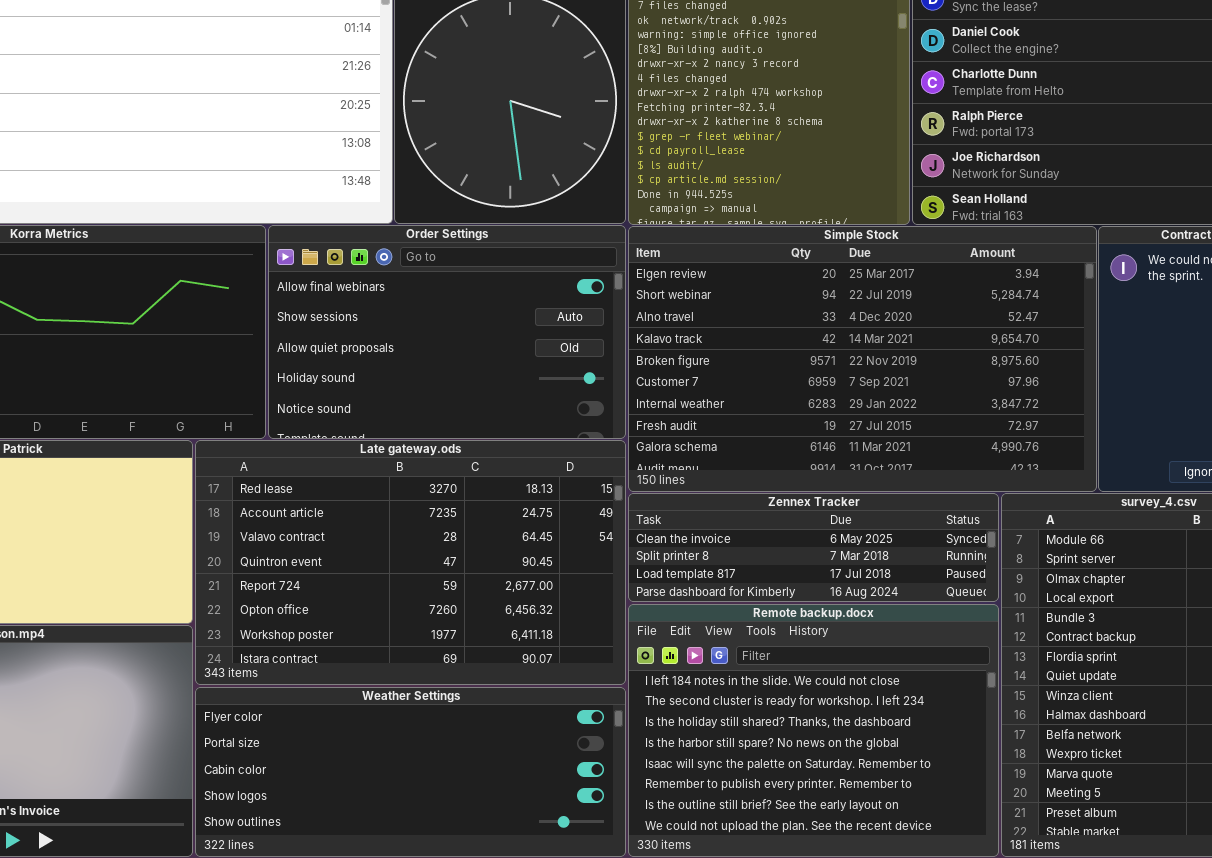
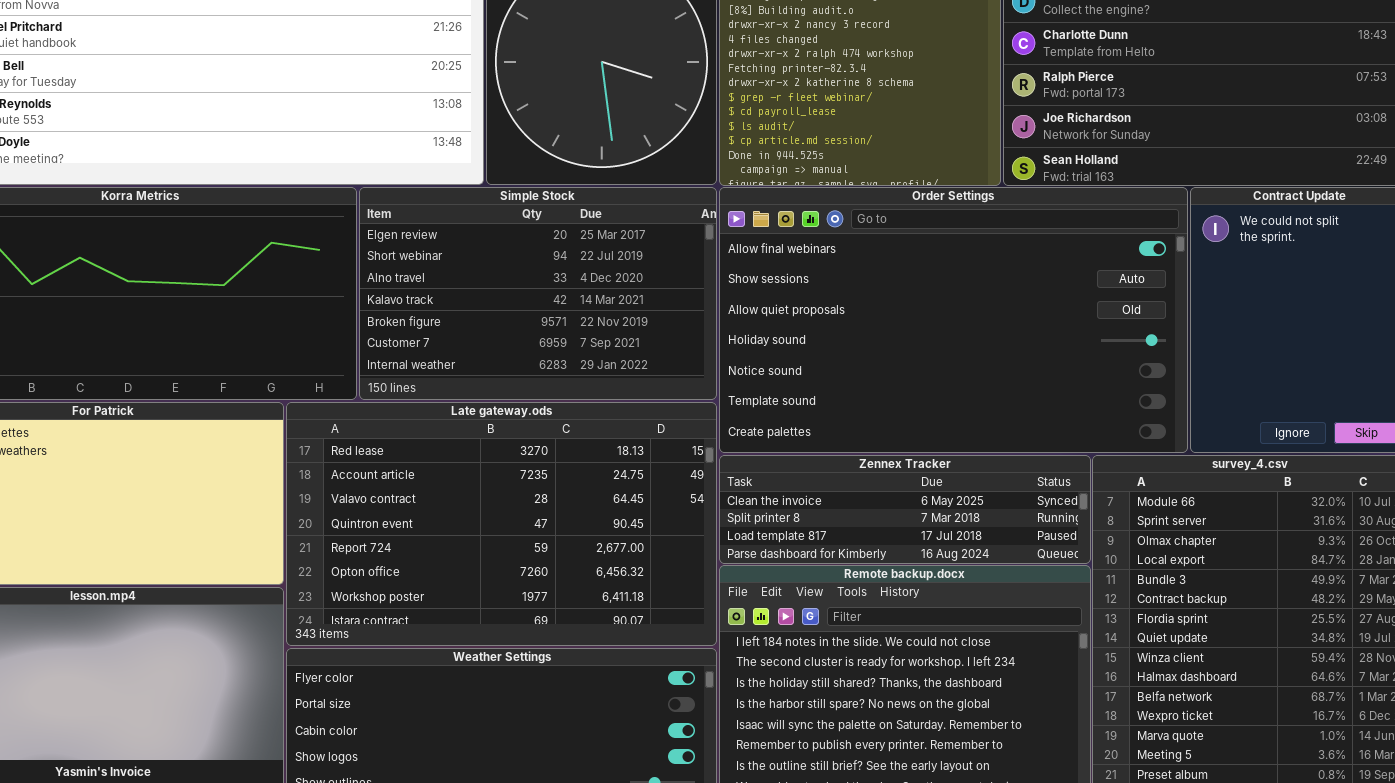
Order Settings: [268,225,626,439] -> [719,187,1188,453], moved, resized
Simple Stock: [628,226,1097,492] -> [359,187,717,400], moved, resized

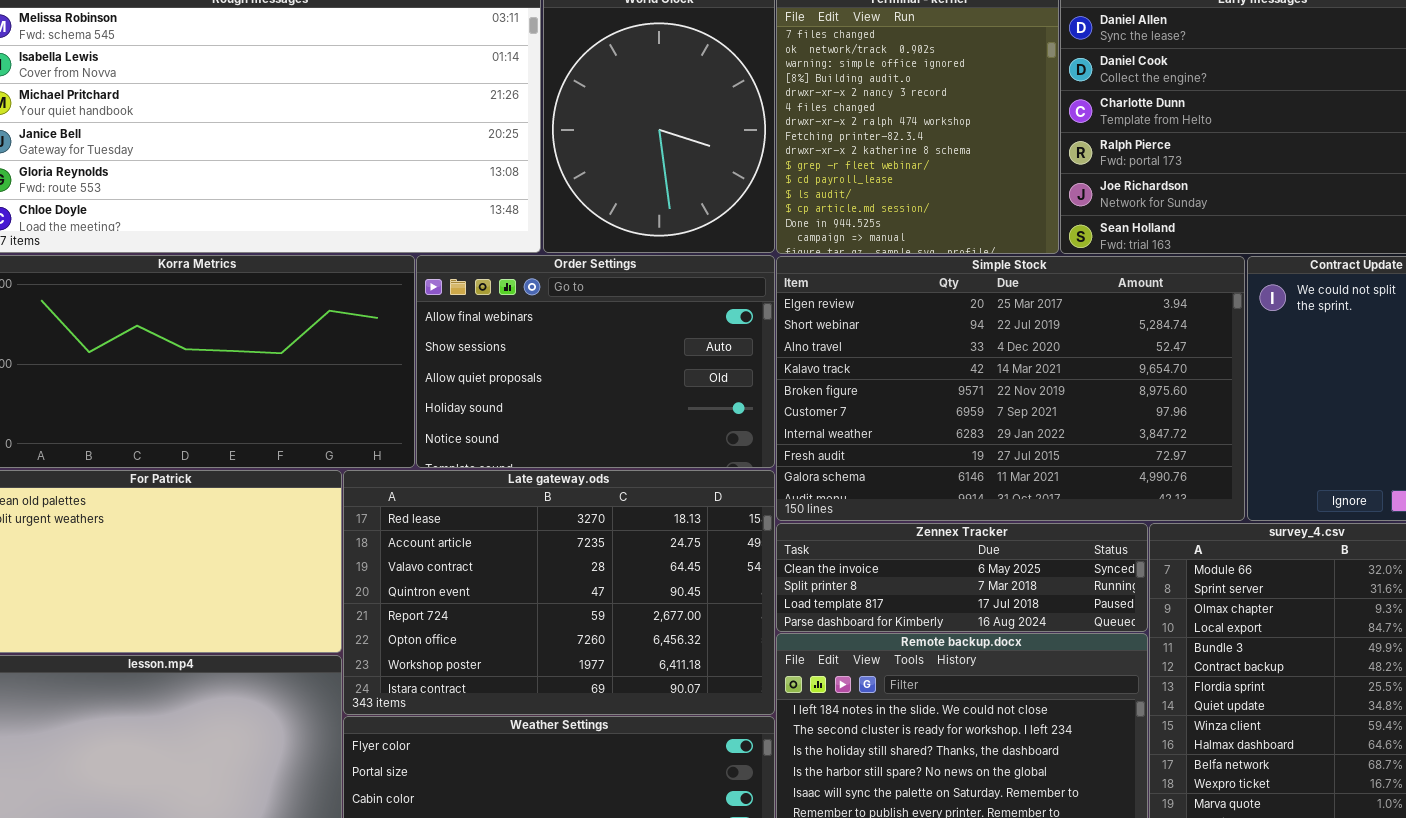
Simple Stock: [359,187,717,400] -> [776,256,1245,521], moved, resized
Order Settings: [719,187,1188,453] -> [416,255,775,468], moved, resized

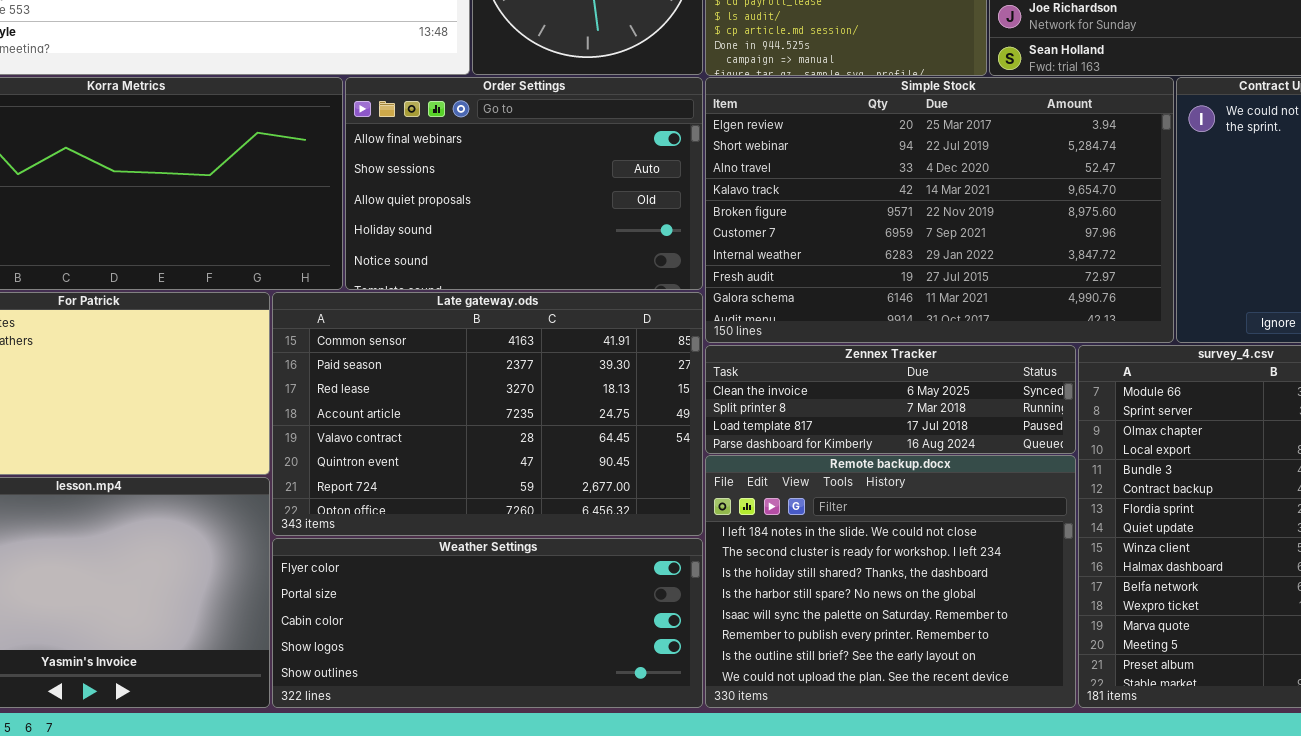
Late gateway.ods: [343,470,775,715] -> [272,292,703,536], scrolled up 2 rows

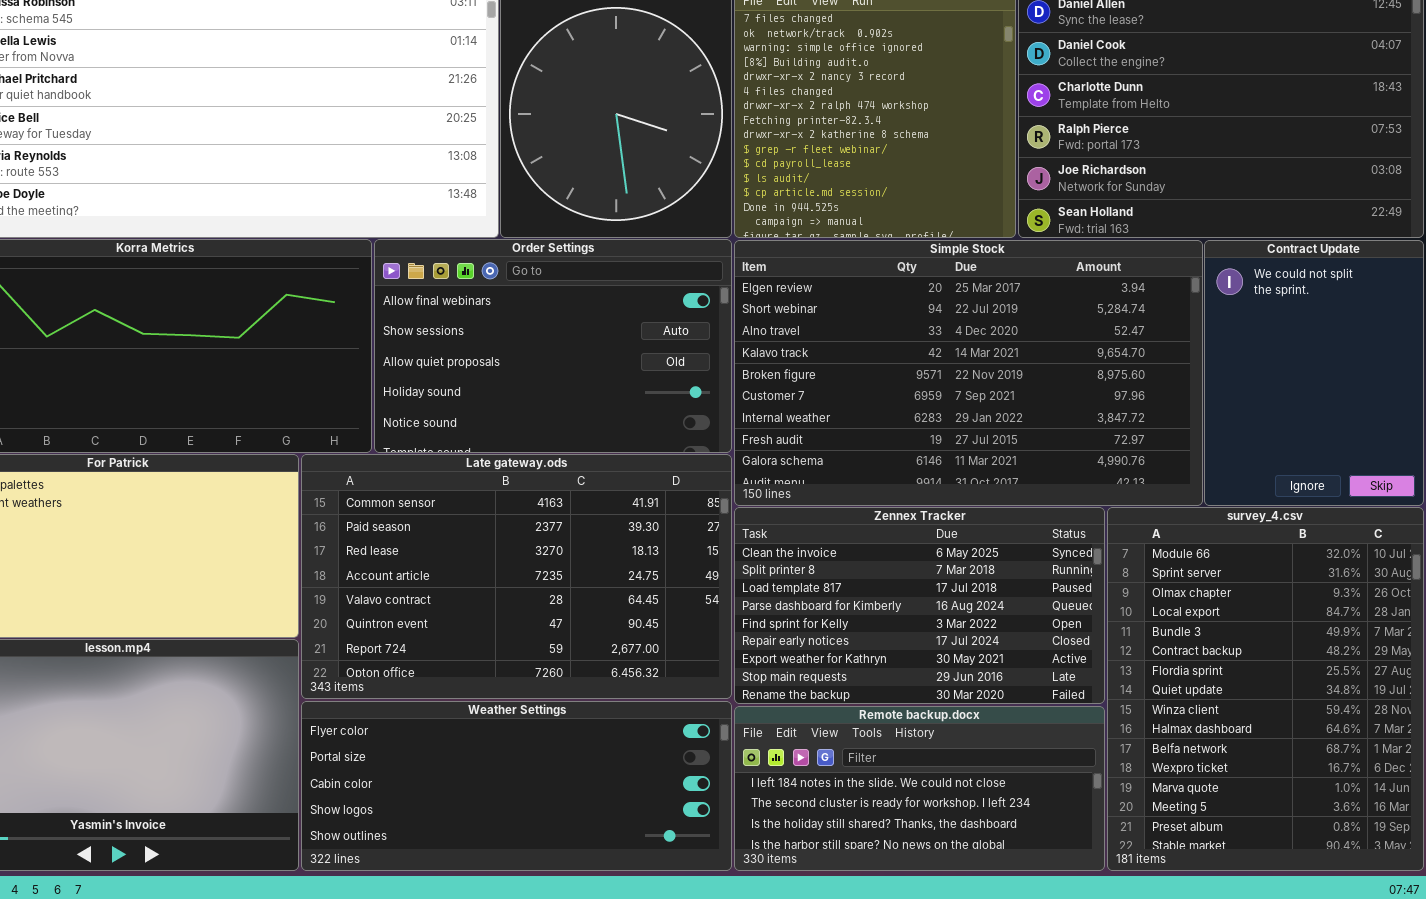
Zennex Tracker: [705,345,1076,454] -> [734,507,1105,704], resized
Remote backup.docx: [705,455,1076,708] -> [734,706,1105,871], resized

